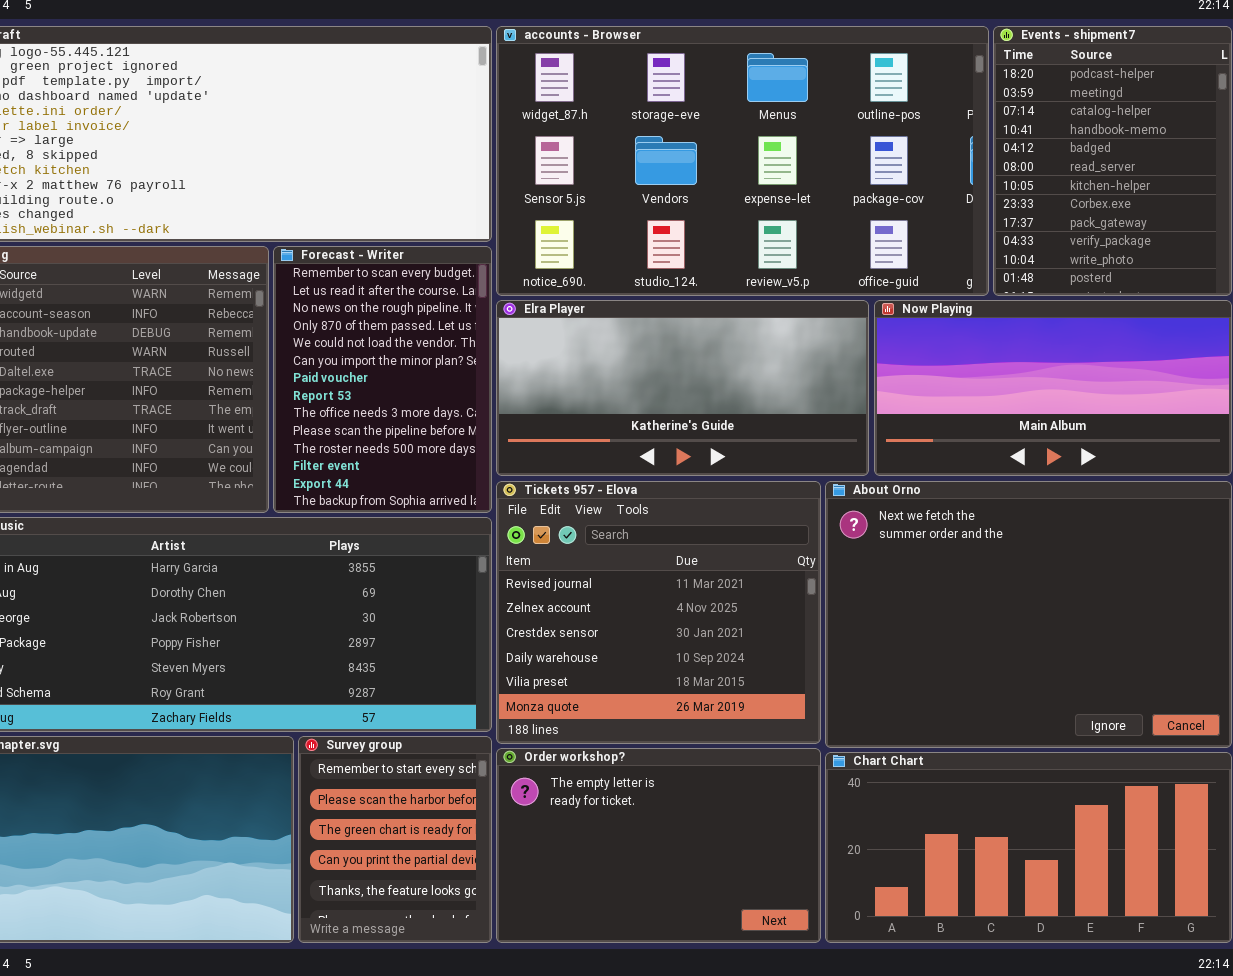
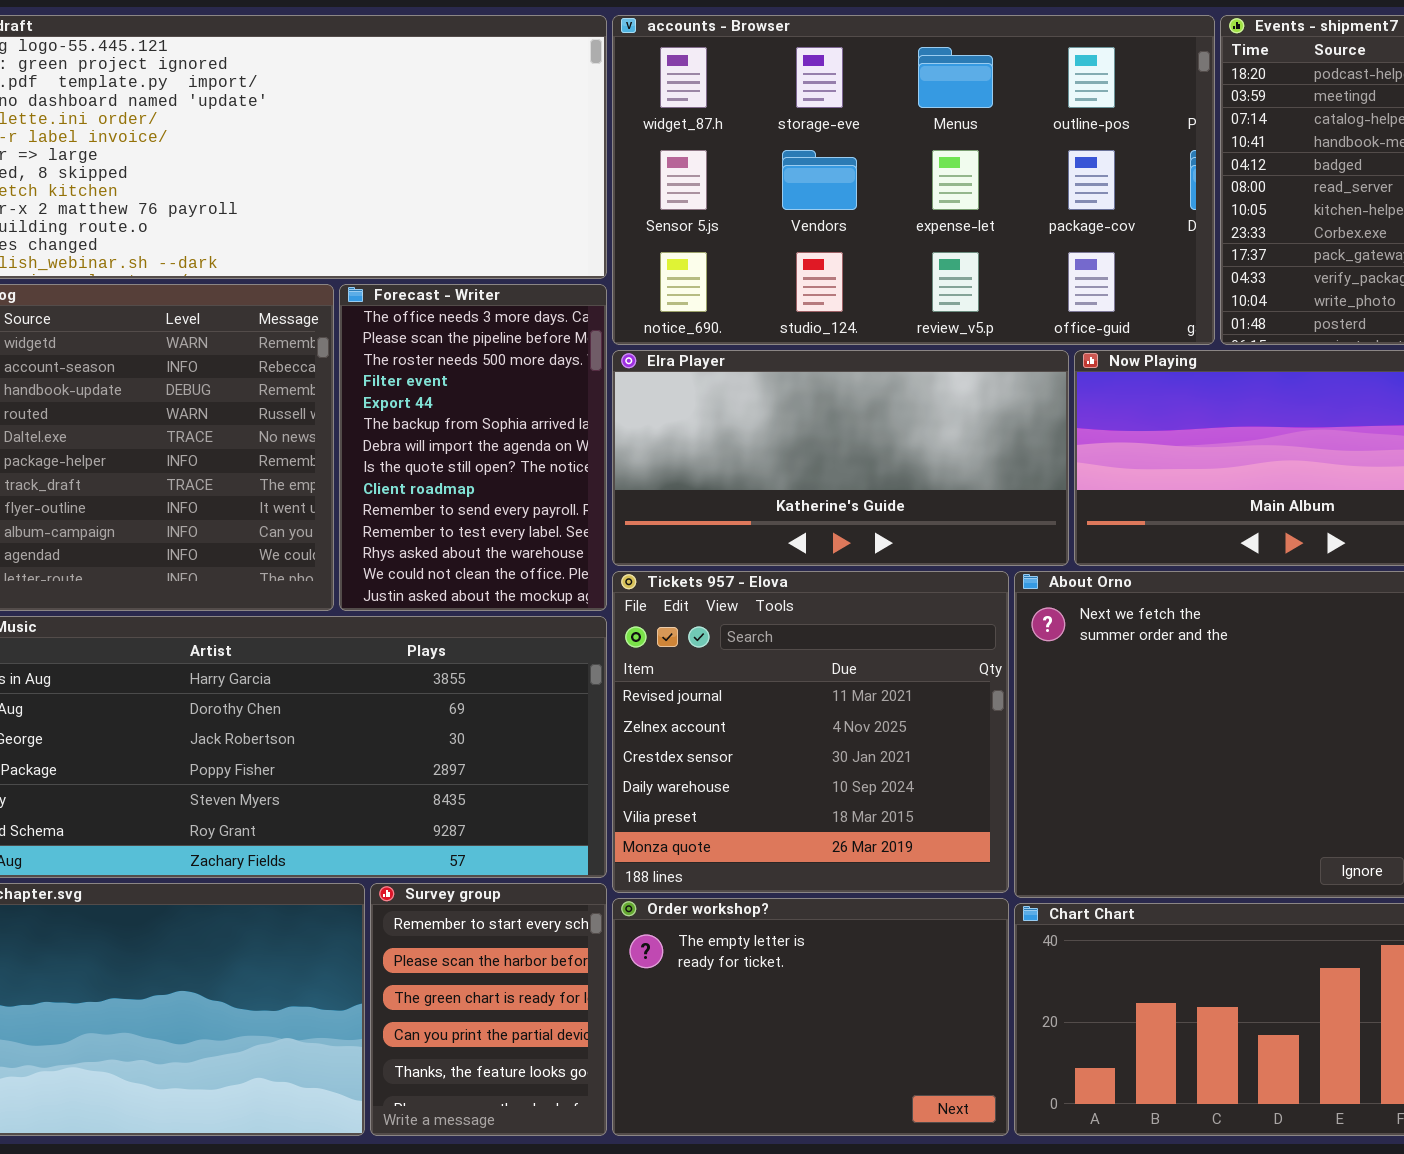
Forecast - Writer: [273,246,492,513] -> [339,284,607,611], scrolled down 8 rows

